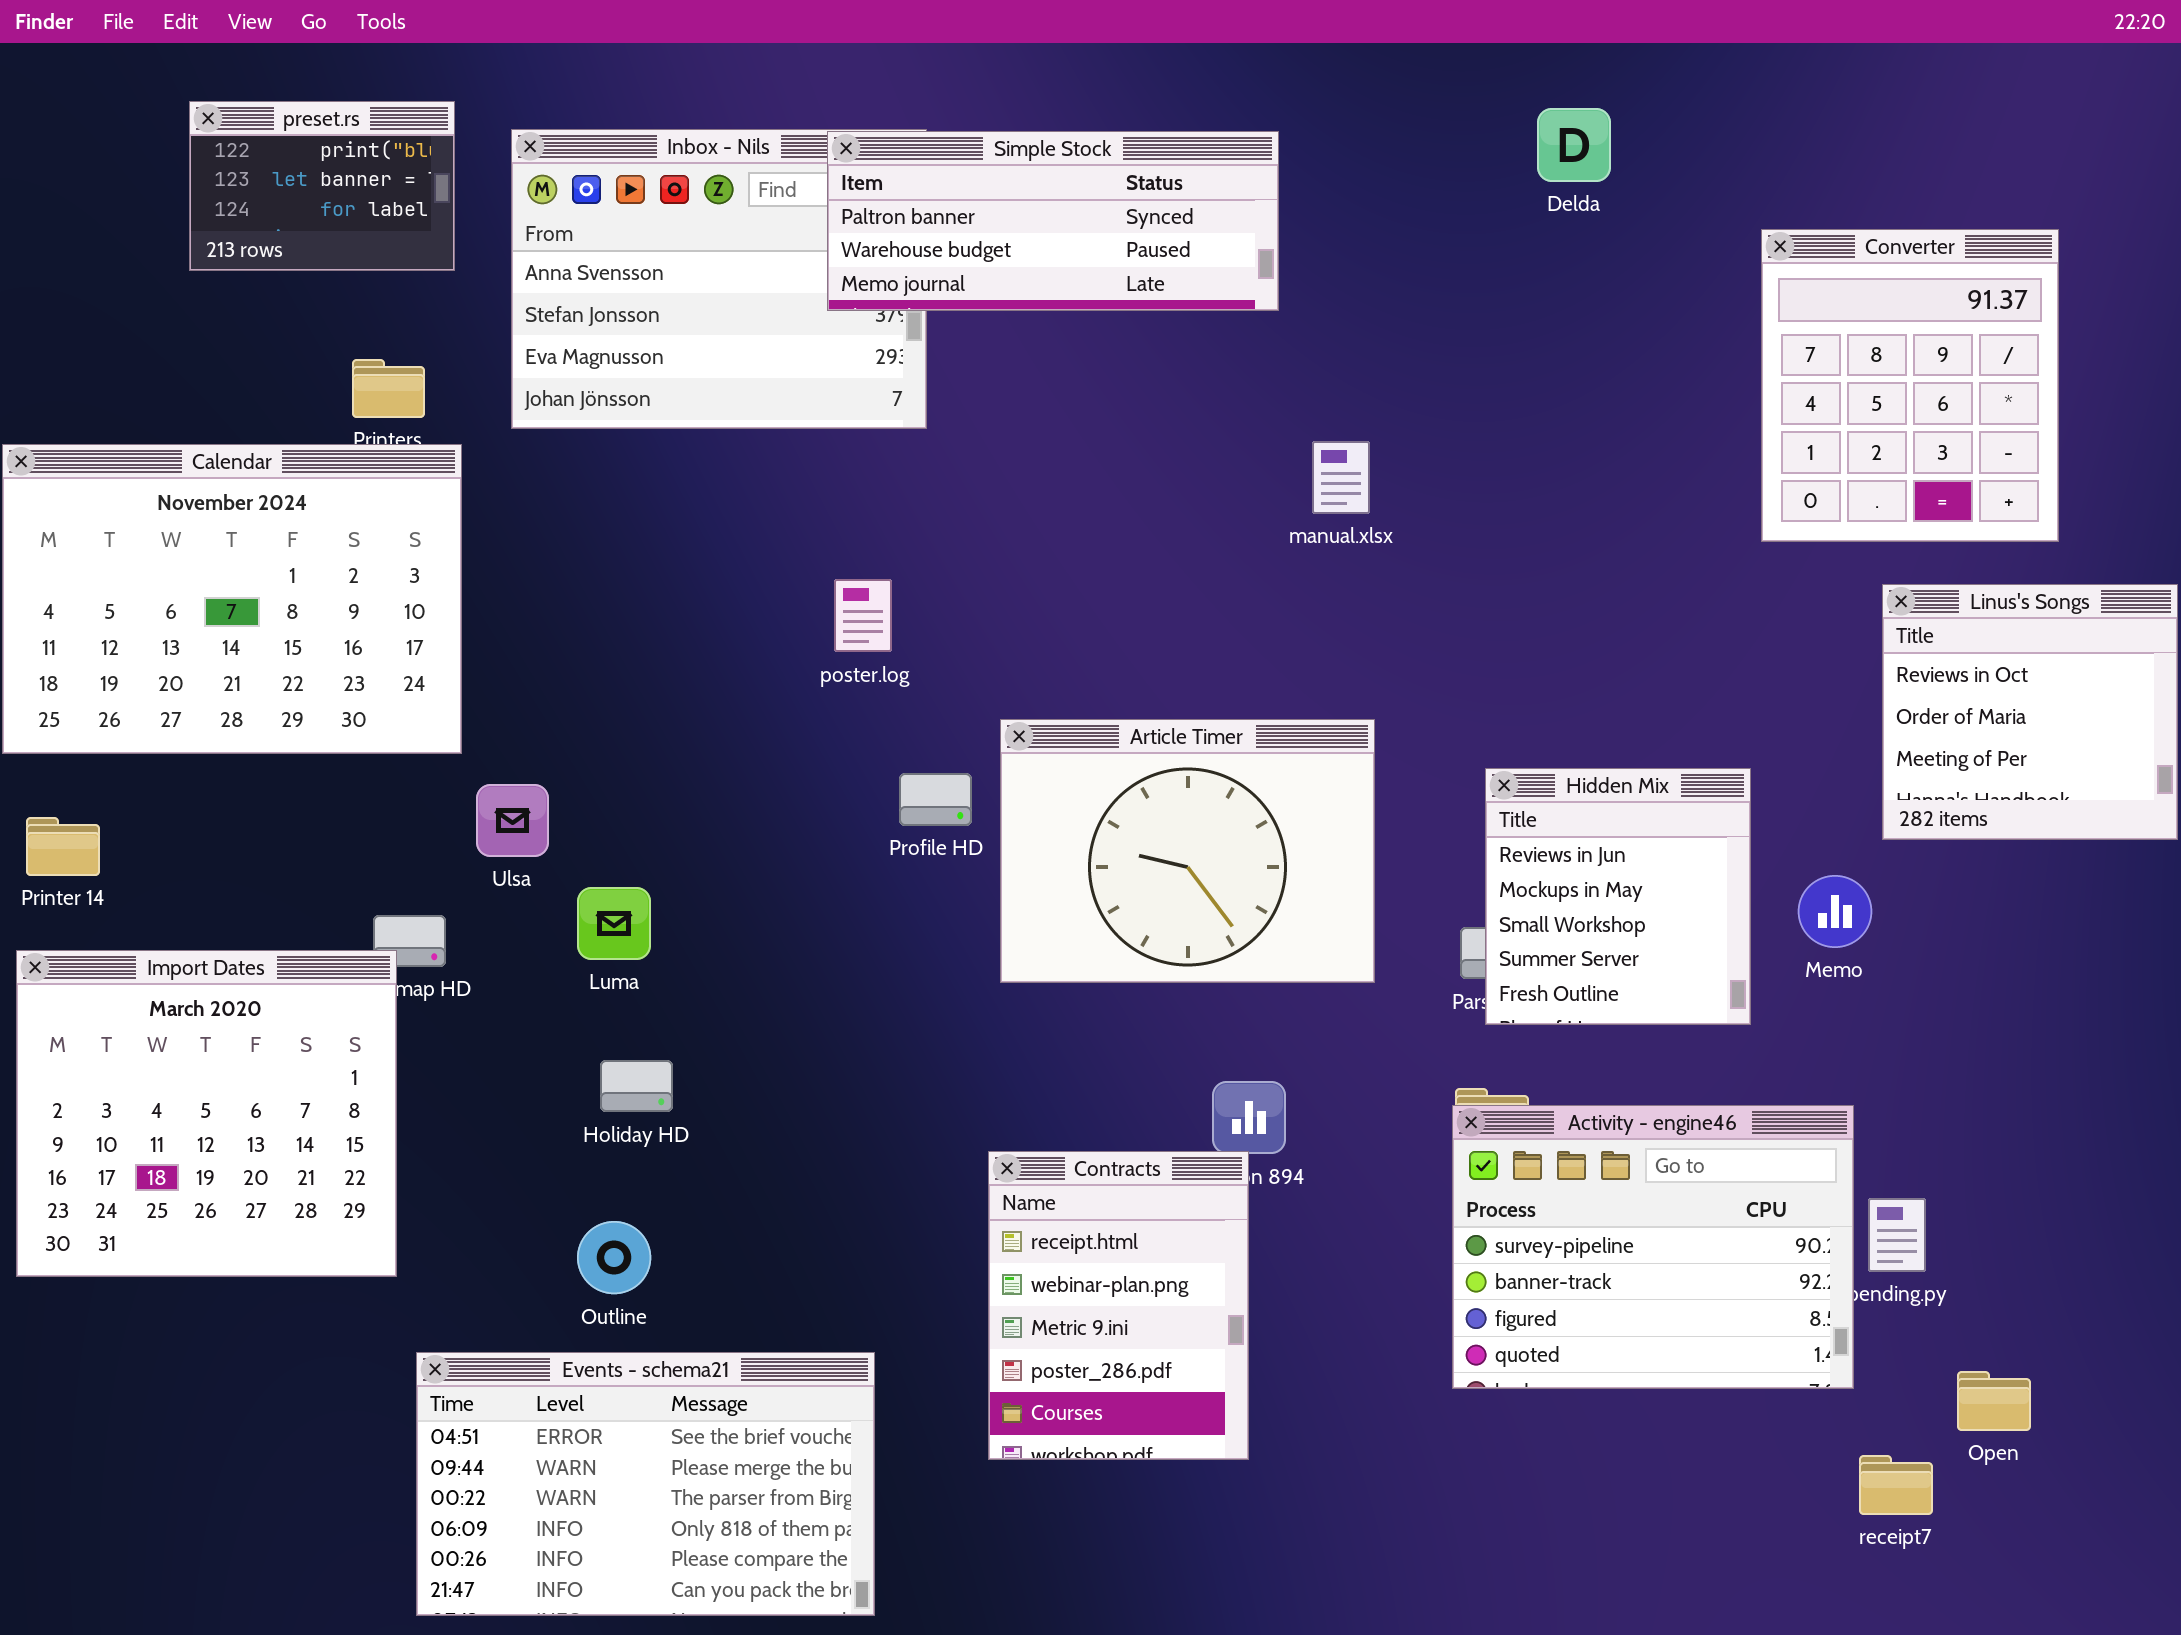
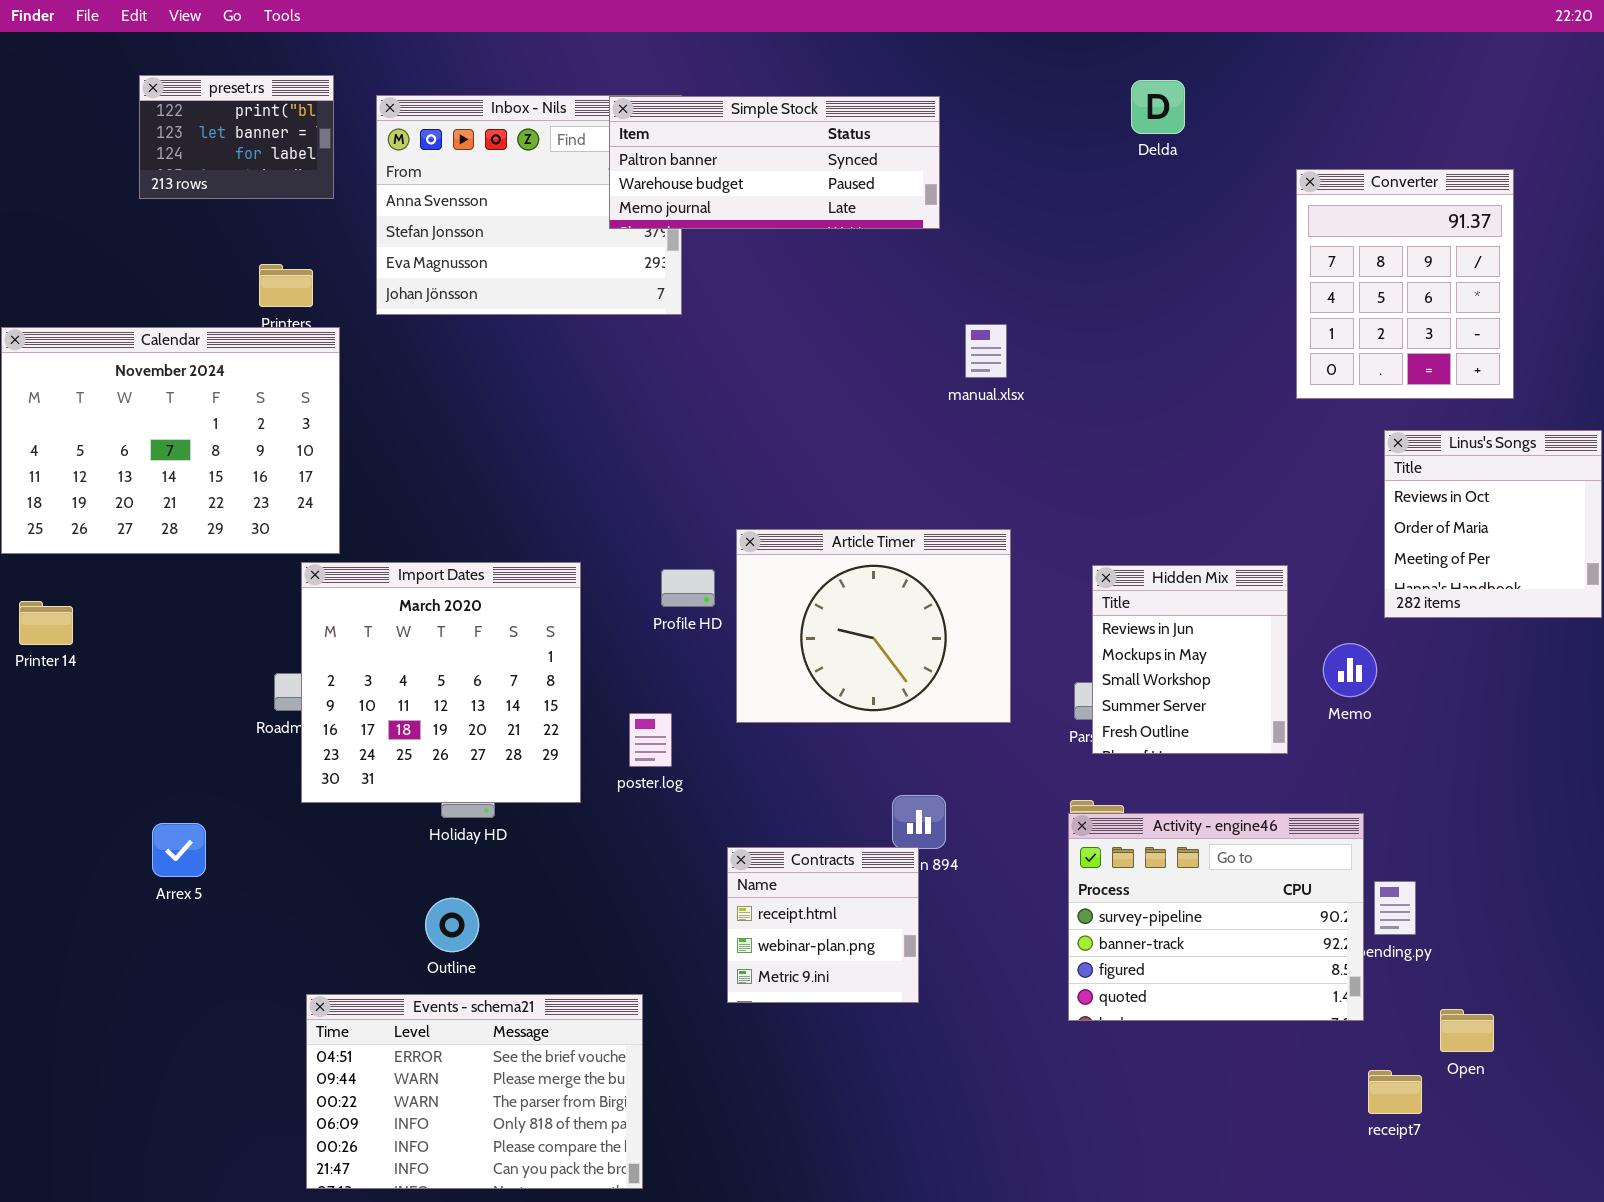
poster.log: [834,579,892,652] -> [629,713,672,767], moved
Import Dates: [16,950,397,1277] -> [301,562,581,803], moved
Contracts: [988,1151,1249,1460] -> [727,847,919,1003], resized

